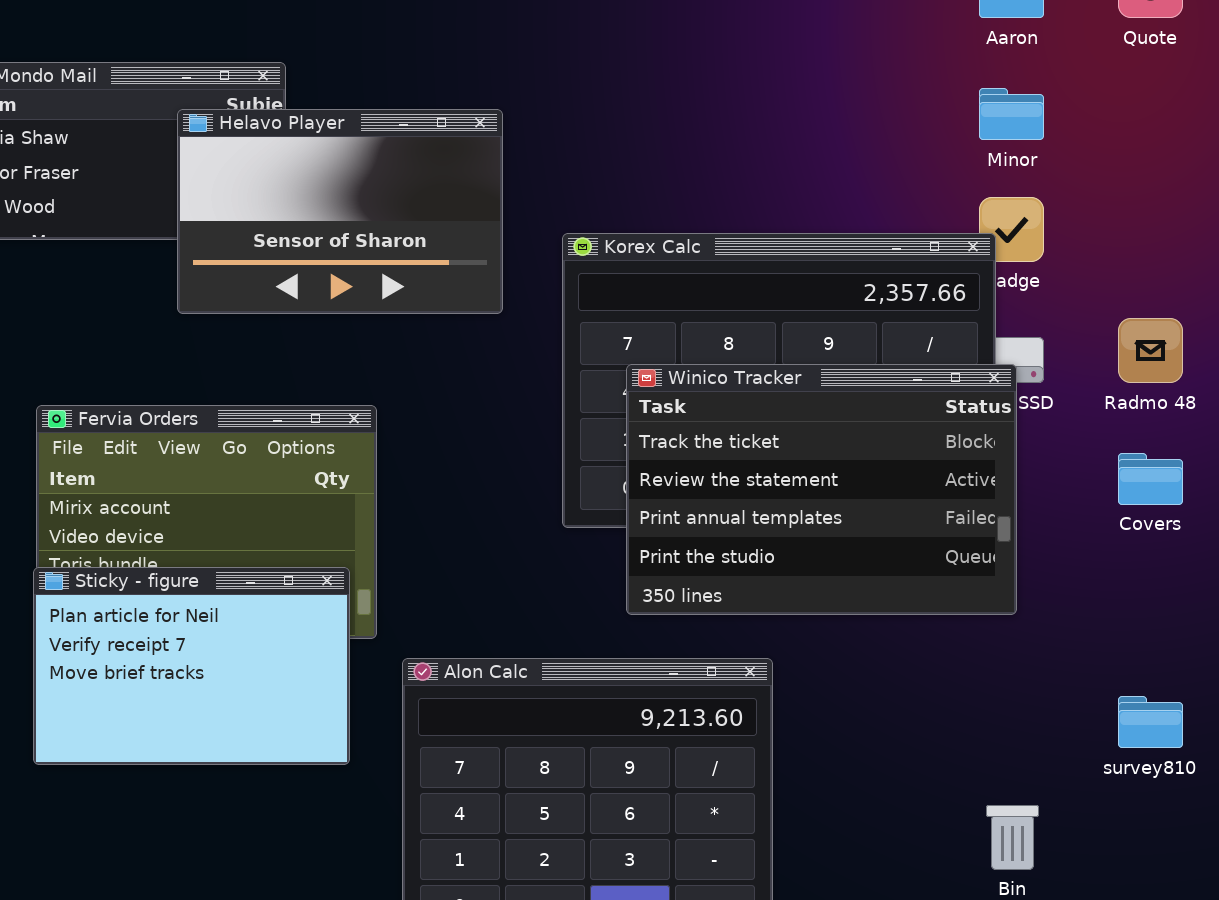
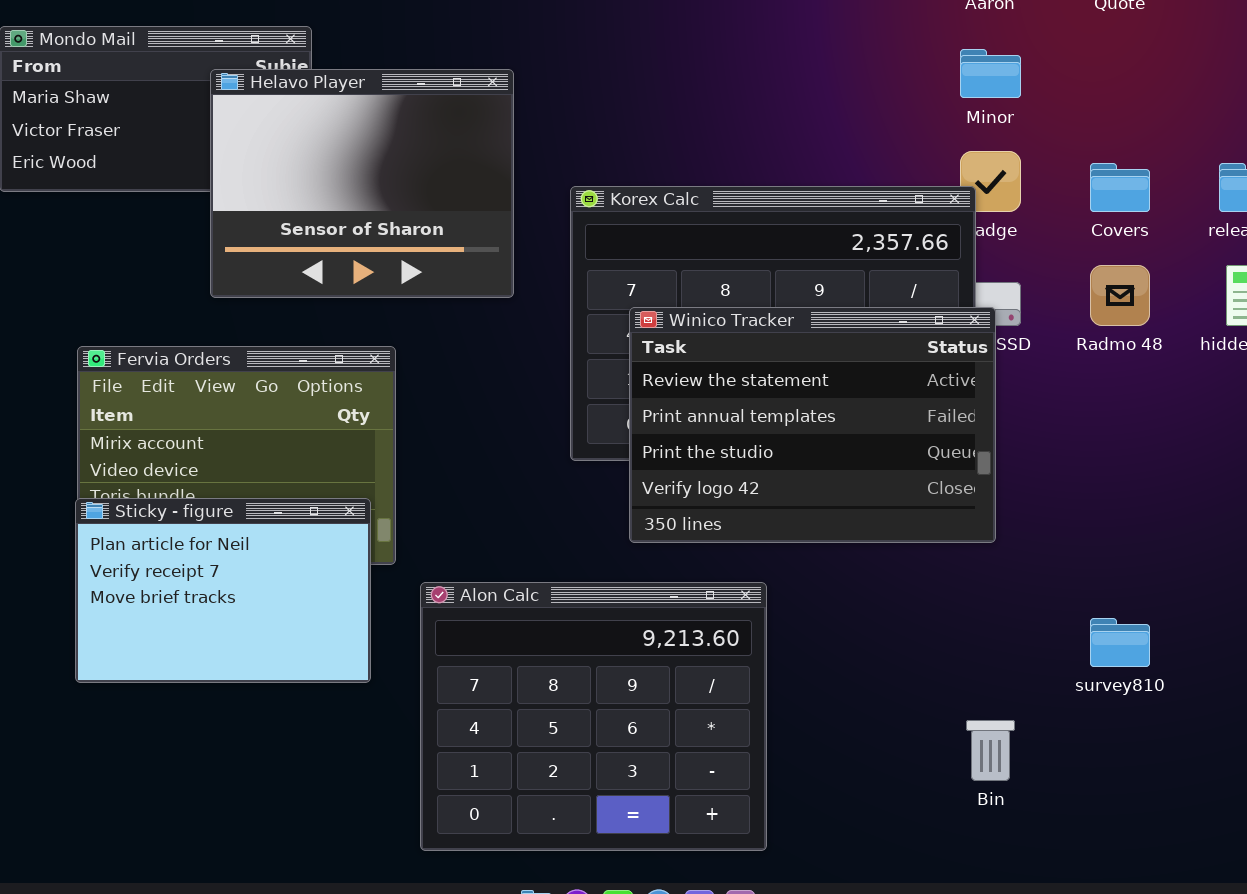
Helavo Player: [177,109,503,314] -> [210,69,514,298], resized
Winico Tracker: [626,364,1017,615] -> [629,307,996,543], scrolled down 1 row
Covers: [1118,453,1183,505] -> [1090,163,1150,212], moved

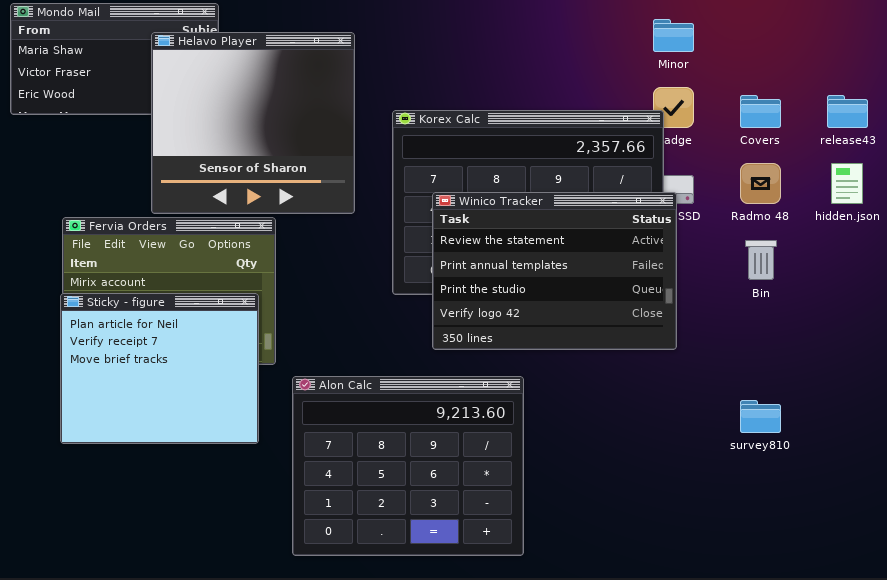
Helavo Player: [210,69,514,298] -> [151,32,355,214], resized
Sticky - figure: [75,498,371,683] -> [60,293,259,444], resized
Bin: [966,720,1015,781] -> [745,240,777,280], moved

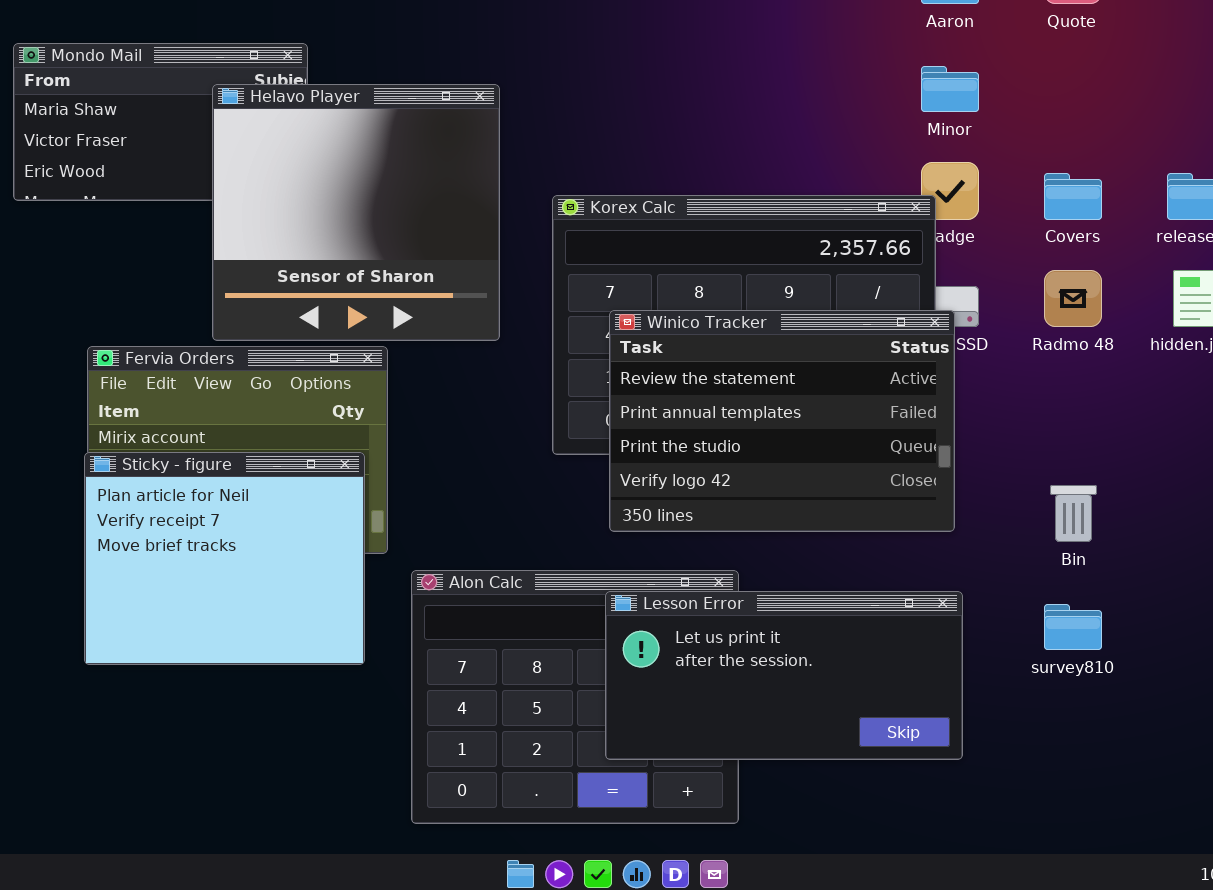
Bin: [745,240,777,280] -> [1050,485,1097,542], moved
Lesson Error: none -> [605,591,963,760], opened

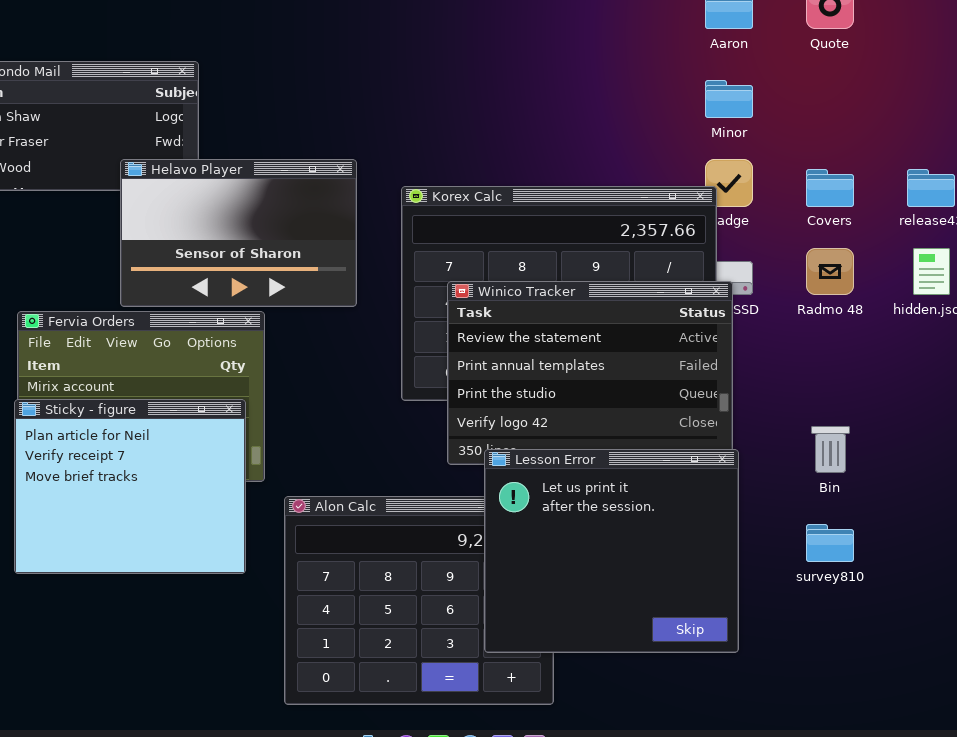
Helavo Player: [212,84,500,341] -> [120,159,357,307], resized
Lesson Error: [605,591,963,760] -> [484,449,739,653], resized

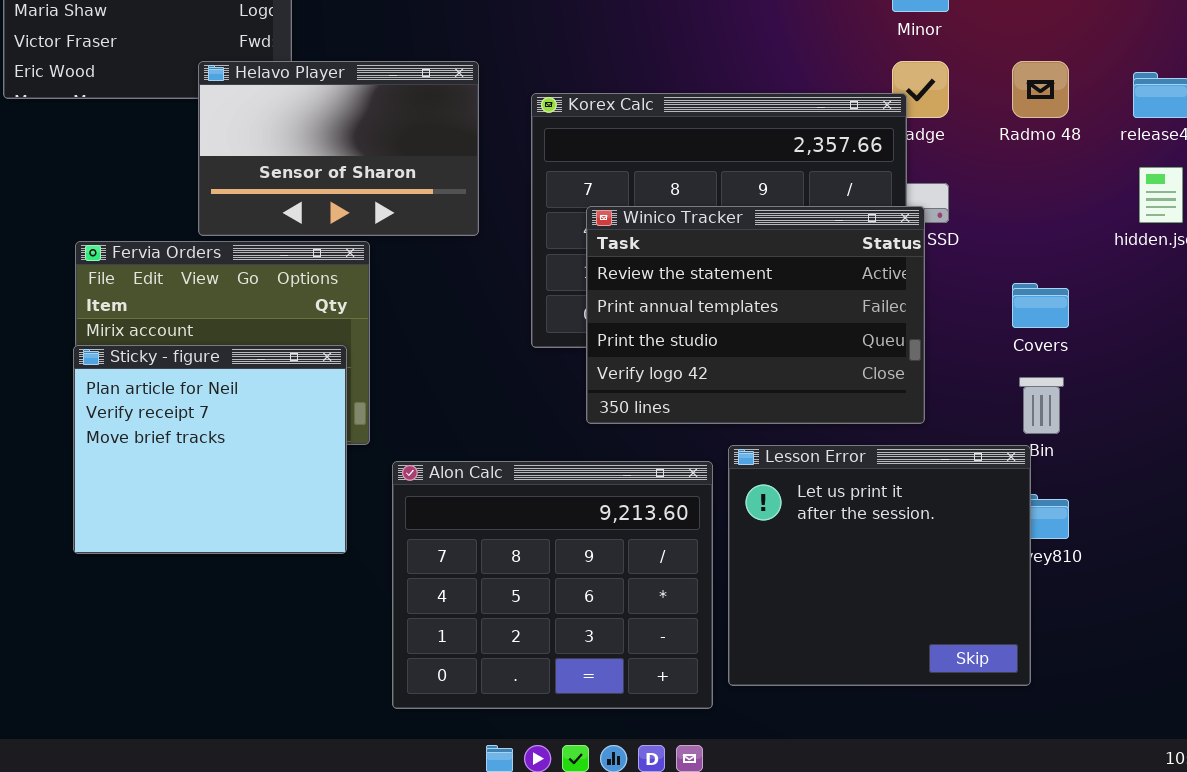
Covers: [806,169,854,207] -> [1012,283,1069,328], moved
Radmo 48: [806,248,854,295] -> [1012,61,1069,118], moved
Lesson Error: [484,449,739,653] -> [728,445,1031,686], moved

